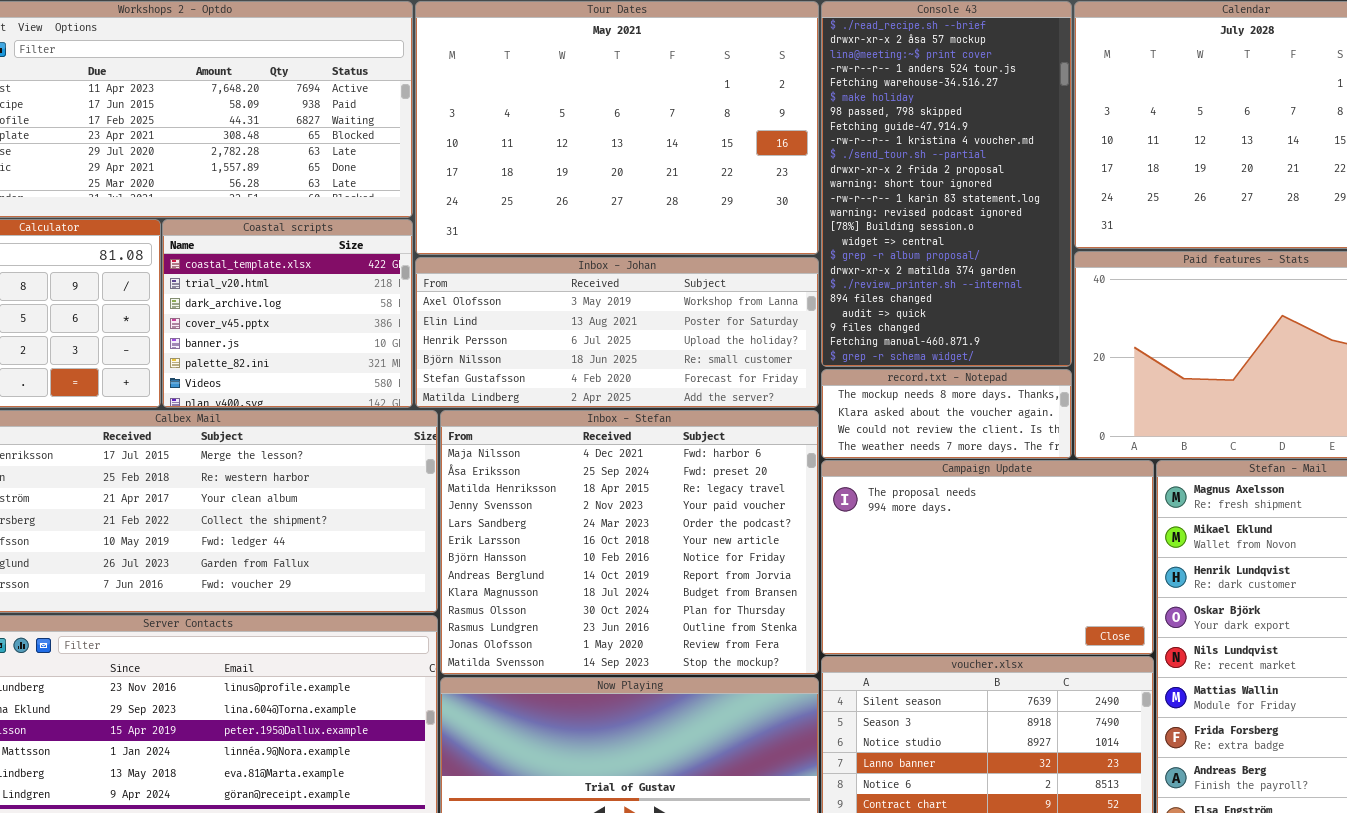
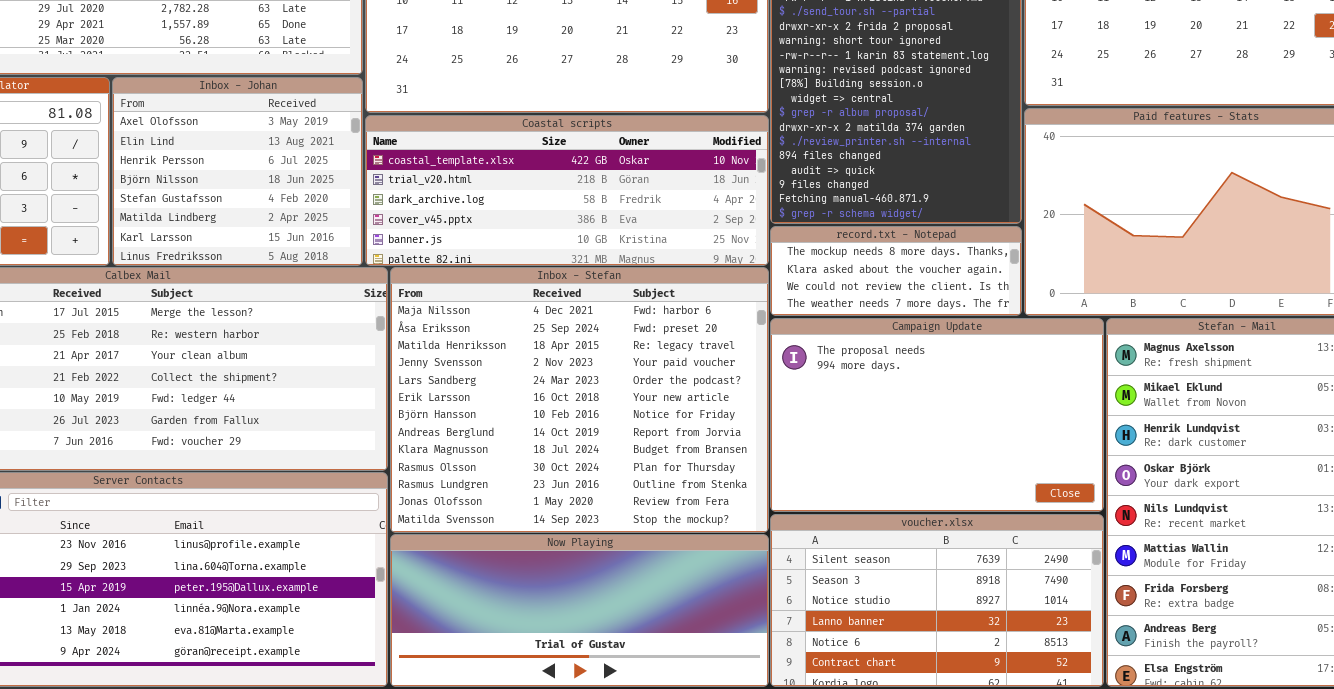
Coastal scripts: [162,219,413,408] -> [365,115,769,266], moved, resized
Inbox - Johan: [415,257,819,408] -> [112,77,363,266], moved, resized

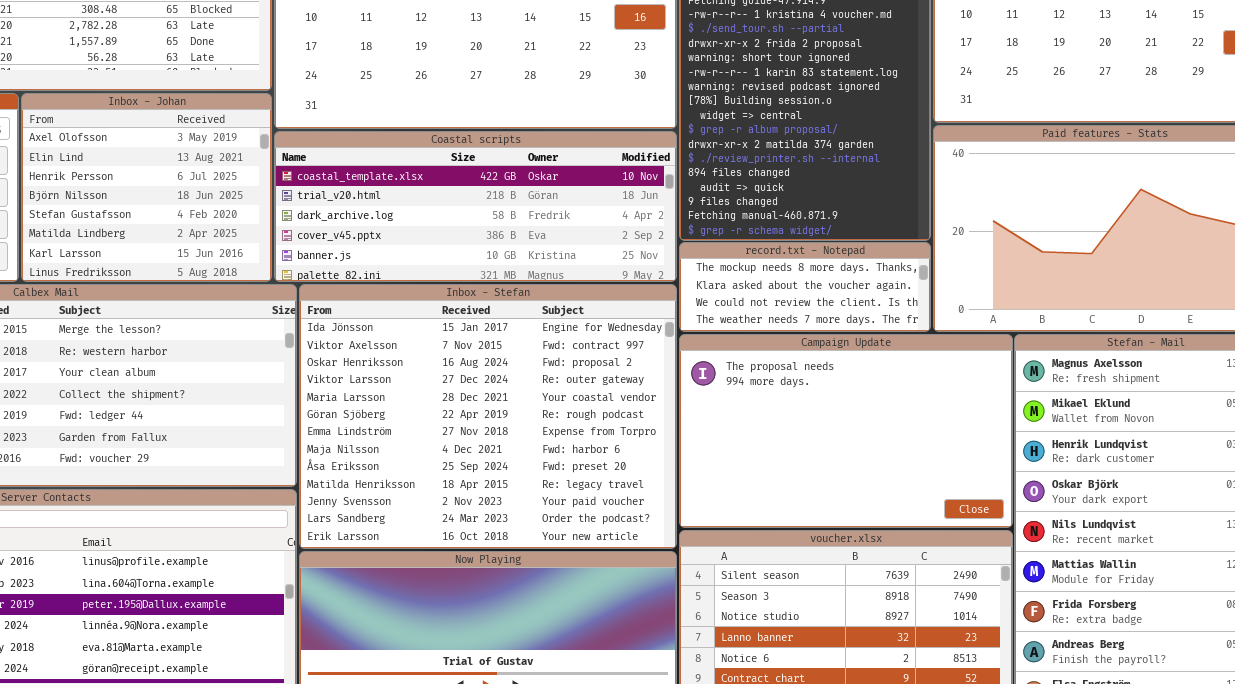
Inbox - Stefan: [390,267,769,533] -> [299,284,677,549], scrolled up 7 rows

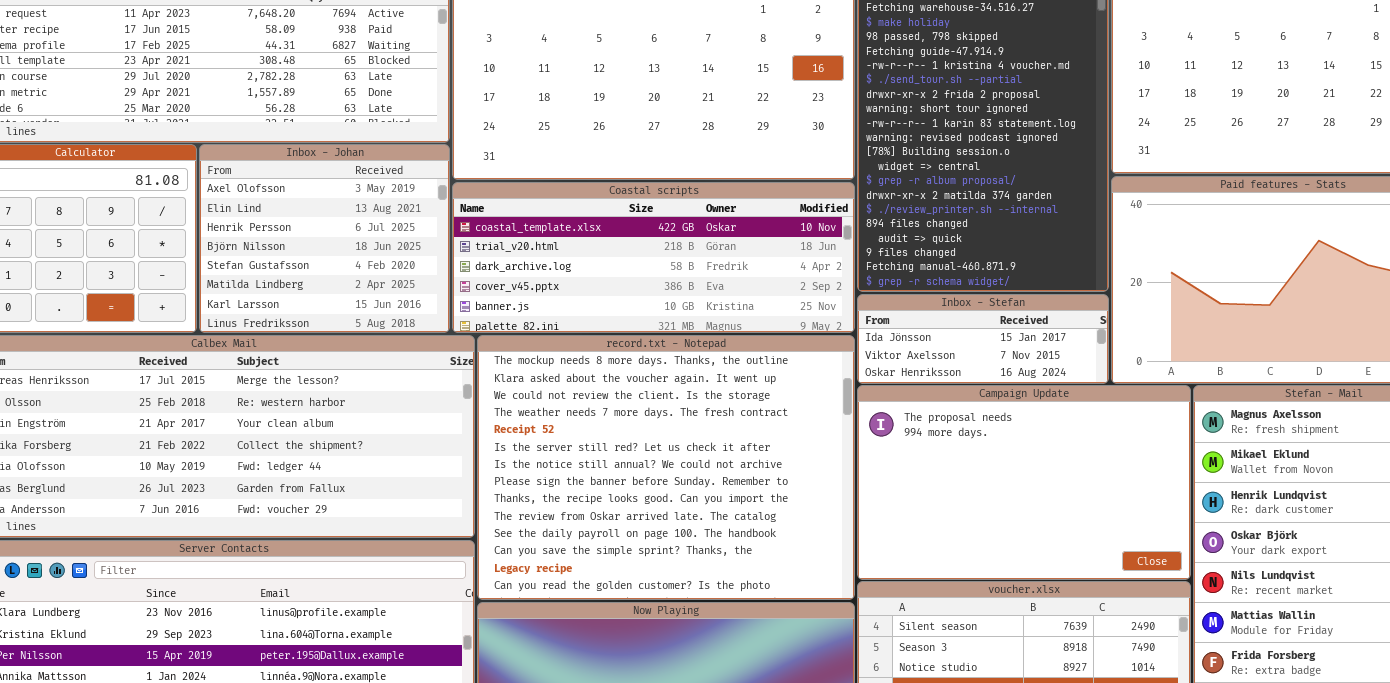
record.txt - Notepad: [679,242,931,332] -> [477,335,855,600], moved, resized
Inbox - Stefan: [299,284,677,549] -> [857,294,1109,384], moved, resized

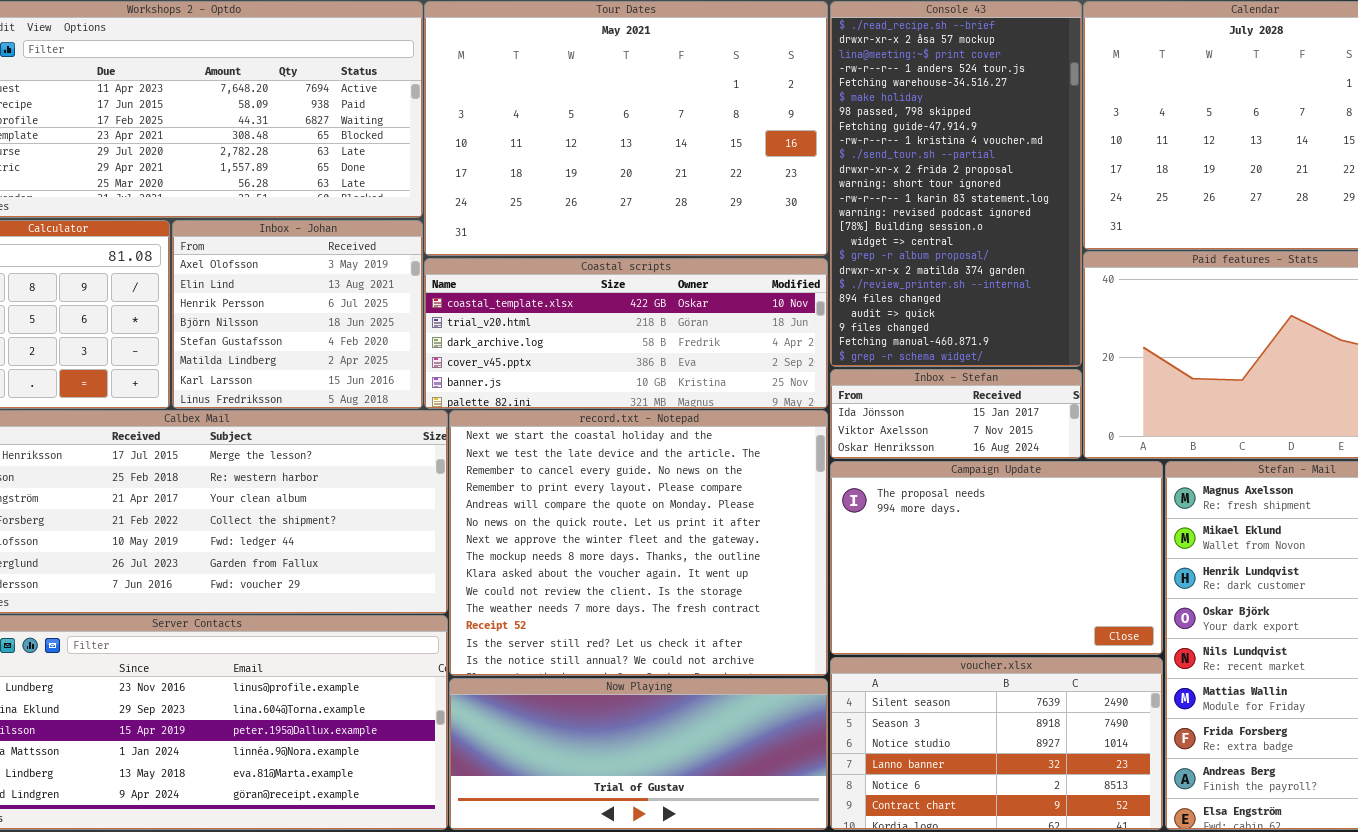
record.txt - Notepad: [477,335,855,600] -> [449,410,828,676], scrolled up 7 rows

